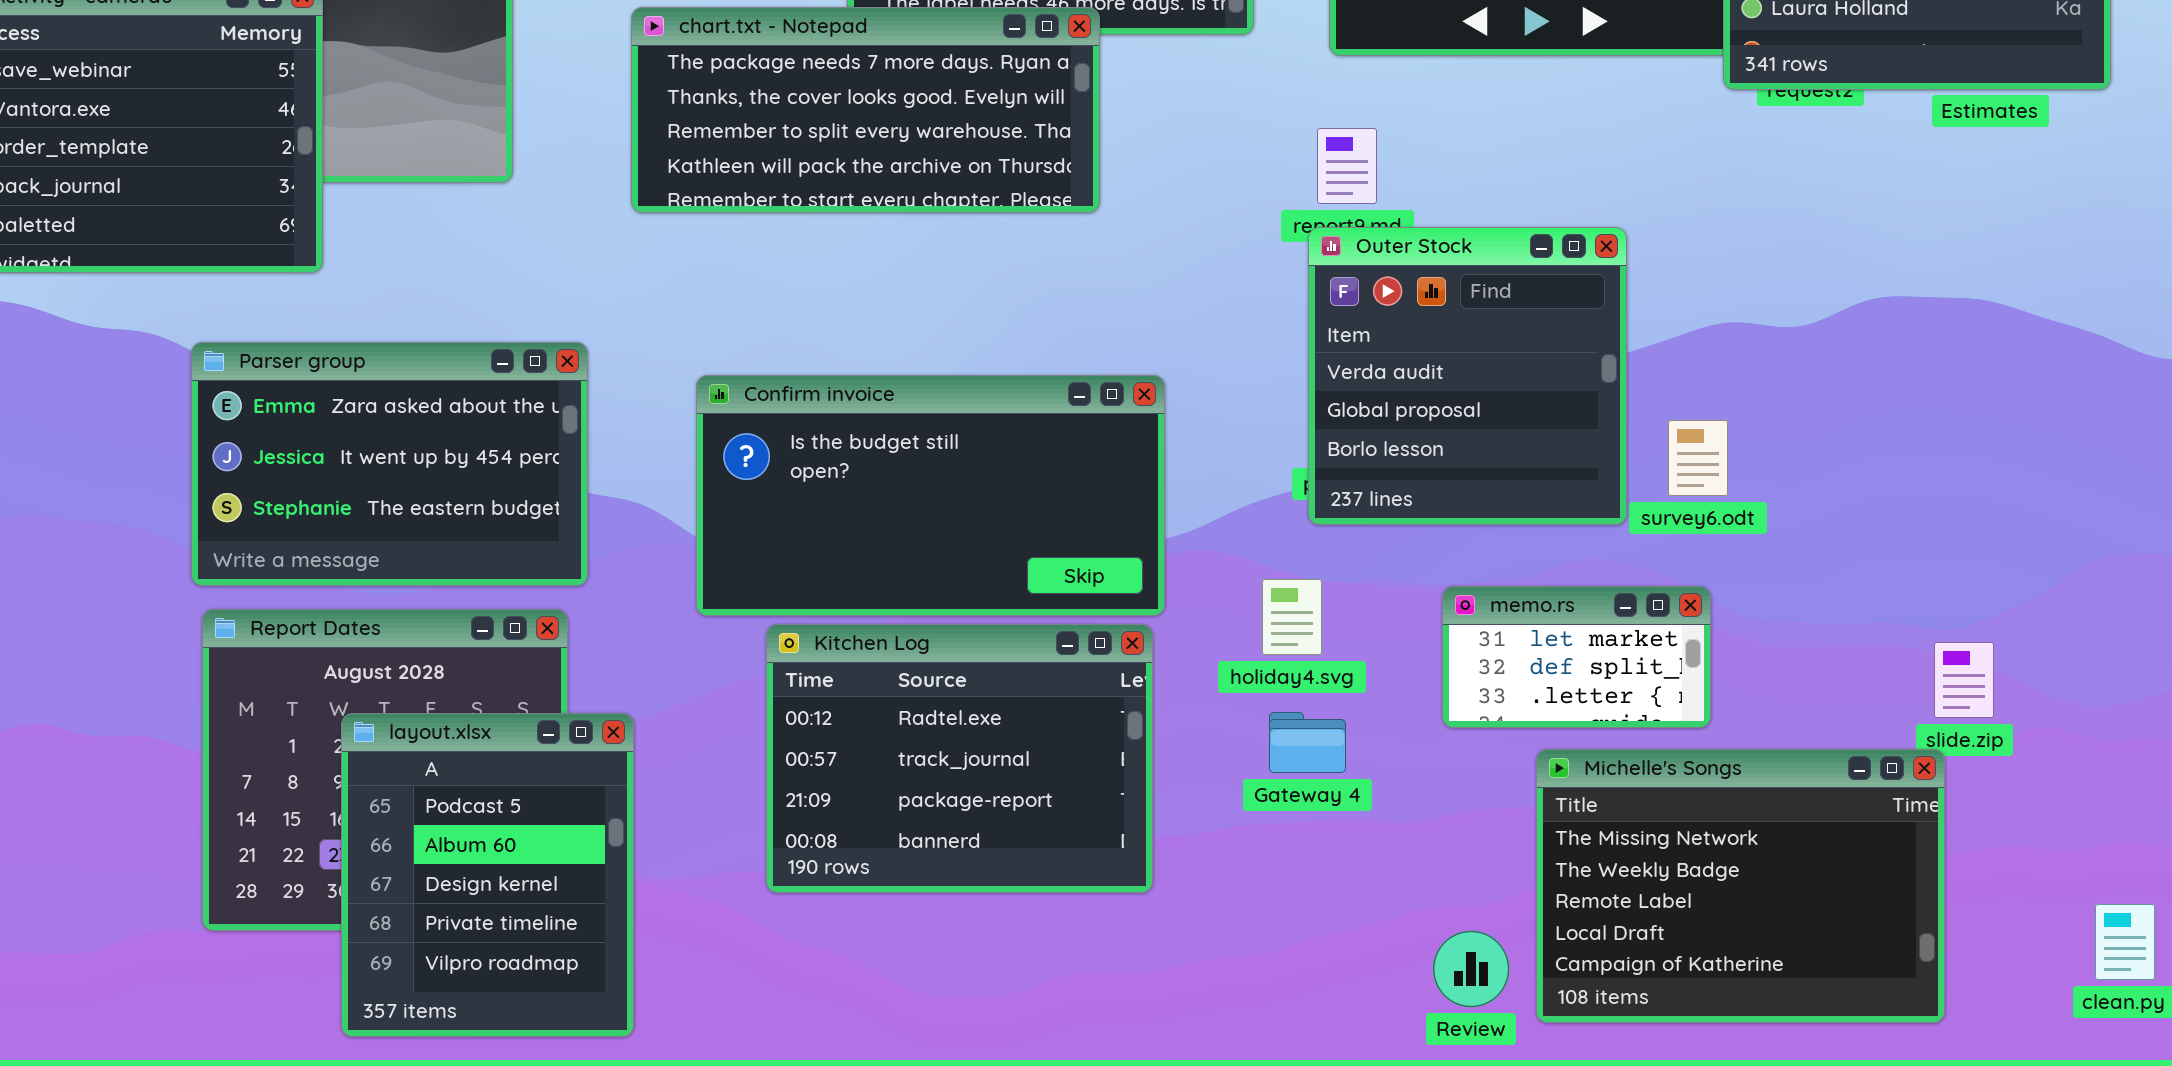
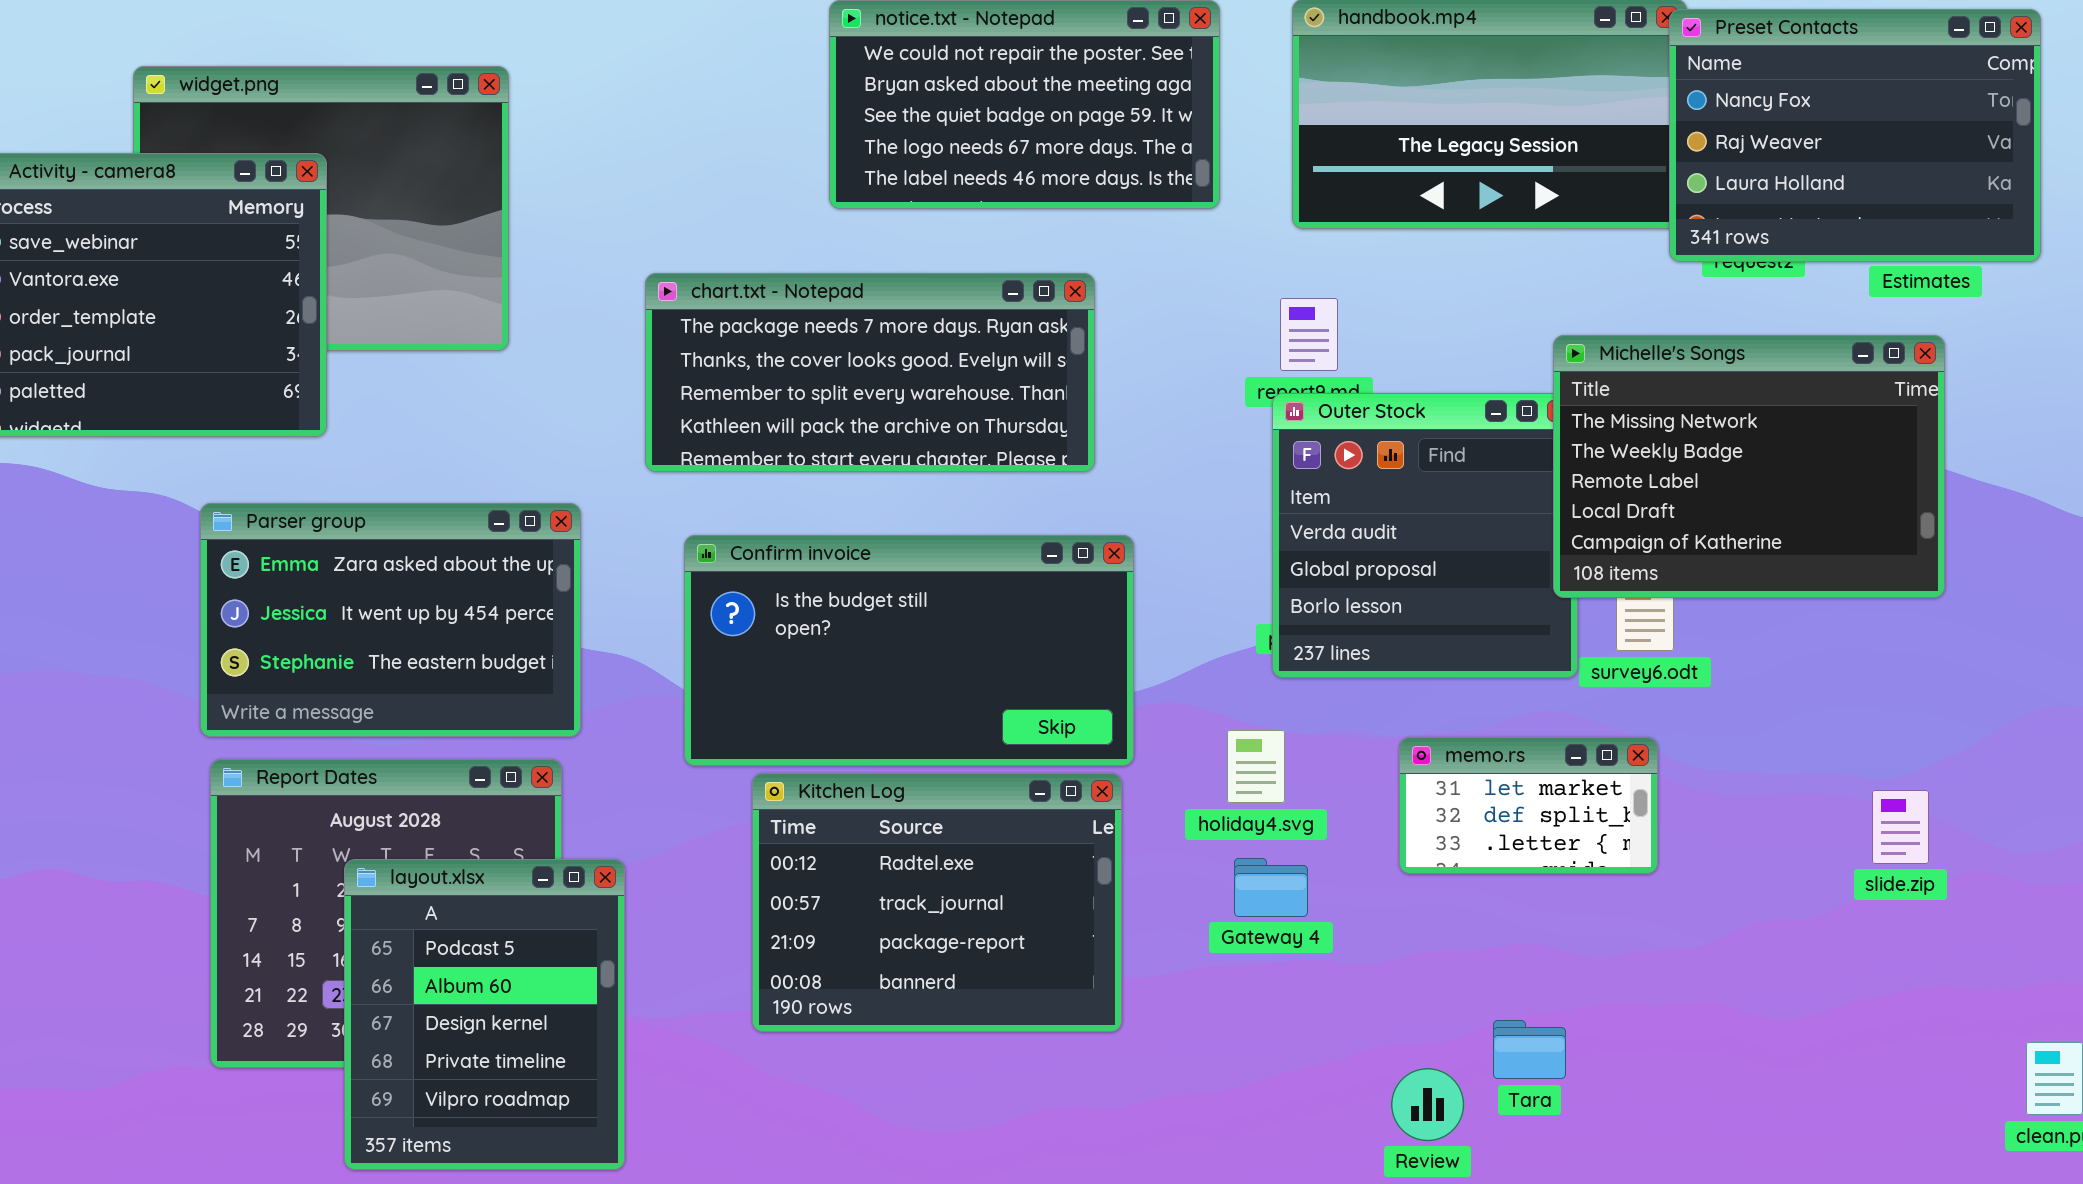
chart.txt - Notepad: [631,7,1100,213] -> [645,273,1095,472], moved
Michelle's Songs: [1536,749,1945,1023] -> [1553,335,1945,598], moved

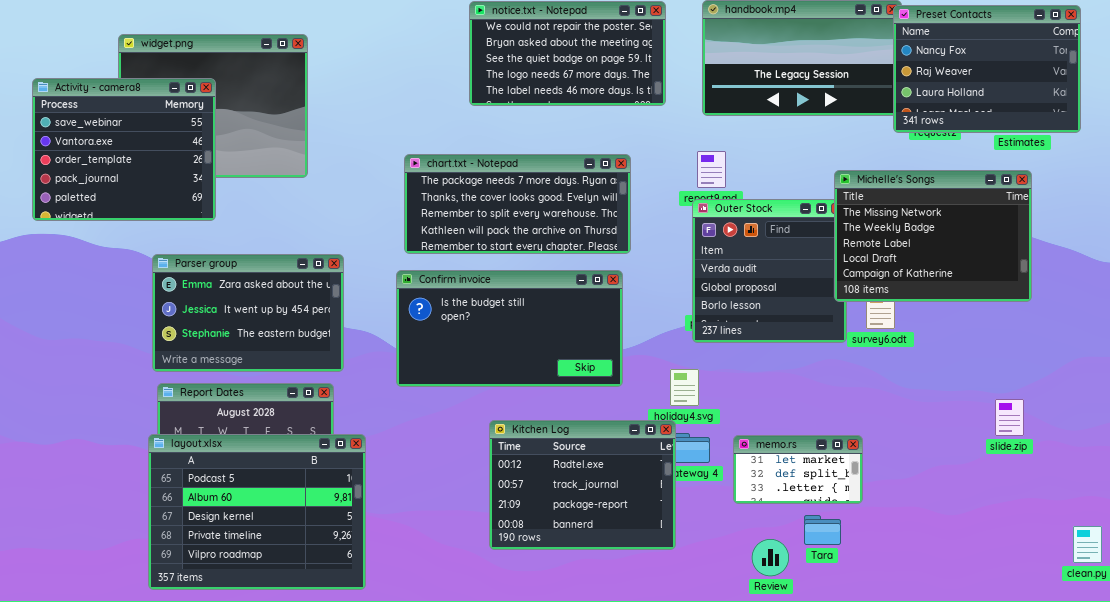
chart.txt - Notepad: [645,273,1095,472] -> [404,154,631,254], moved
memo.rs: [1399,737,1658,874] -> [733,435,863,504], moved
Kitchen Log: [752,773,1122,1032] -> [489,420,676,550], moved
layout.xlsx: [344,859,625,1170] -> [148,434,366,590], resized

